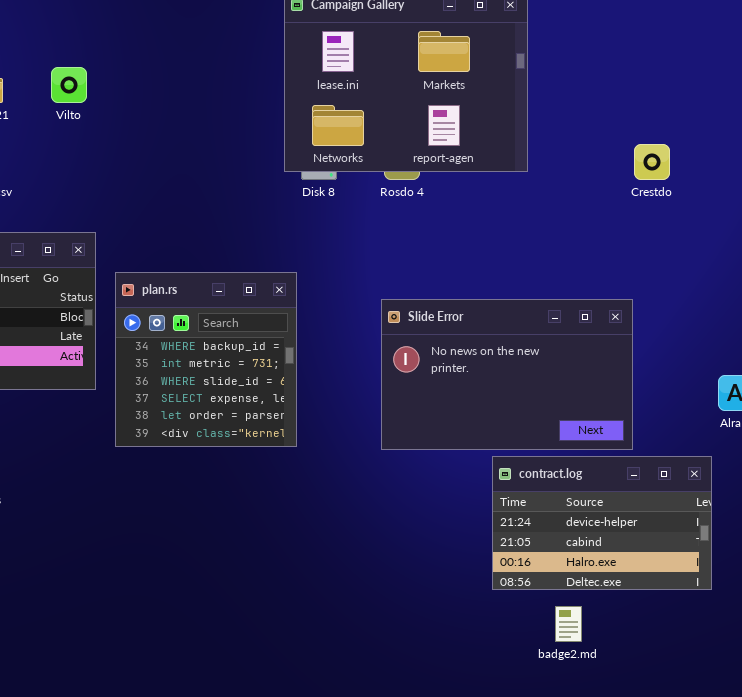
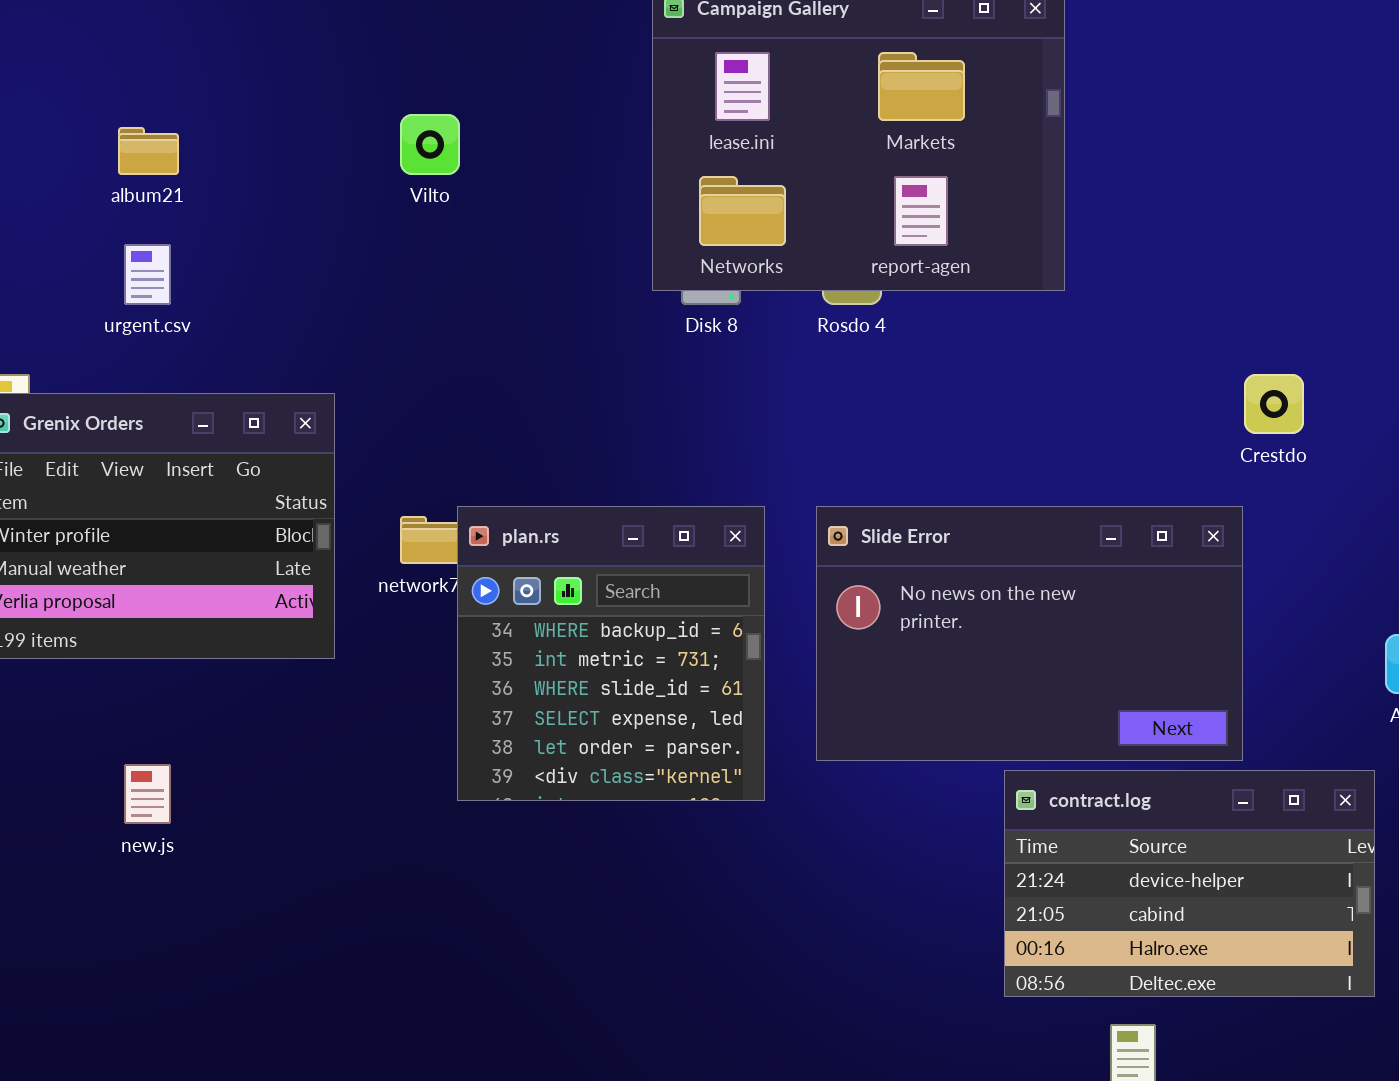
Vilto: [51,67,87,103] -> [400,114,460,175], moved
Crestdo: [634,144,670,180] -> [1244,374,1304,434], moved
plan.rs: [115,272,297,447] -> [457,506,765,801], moved

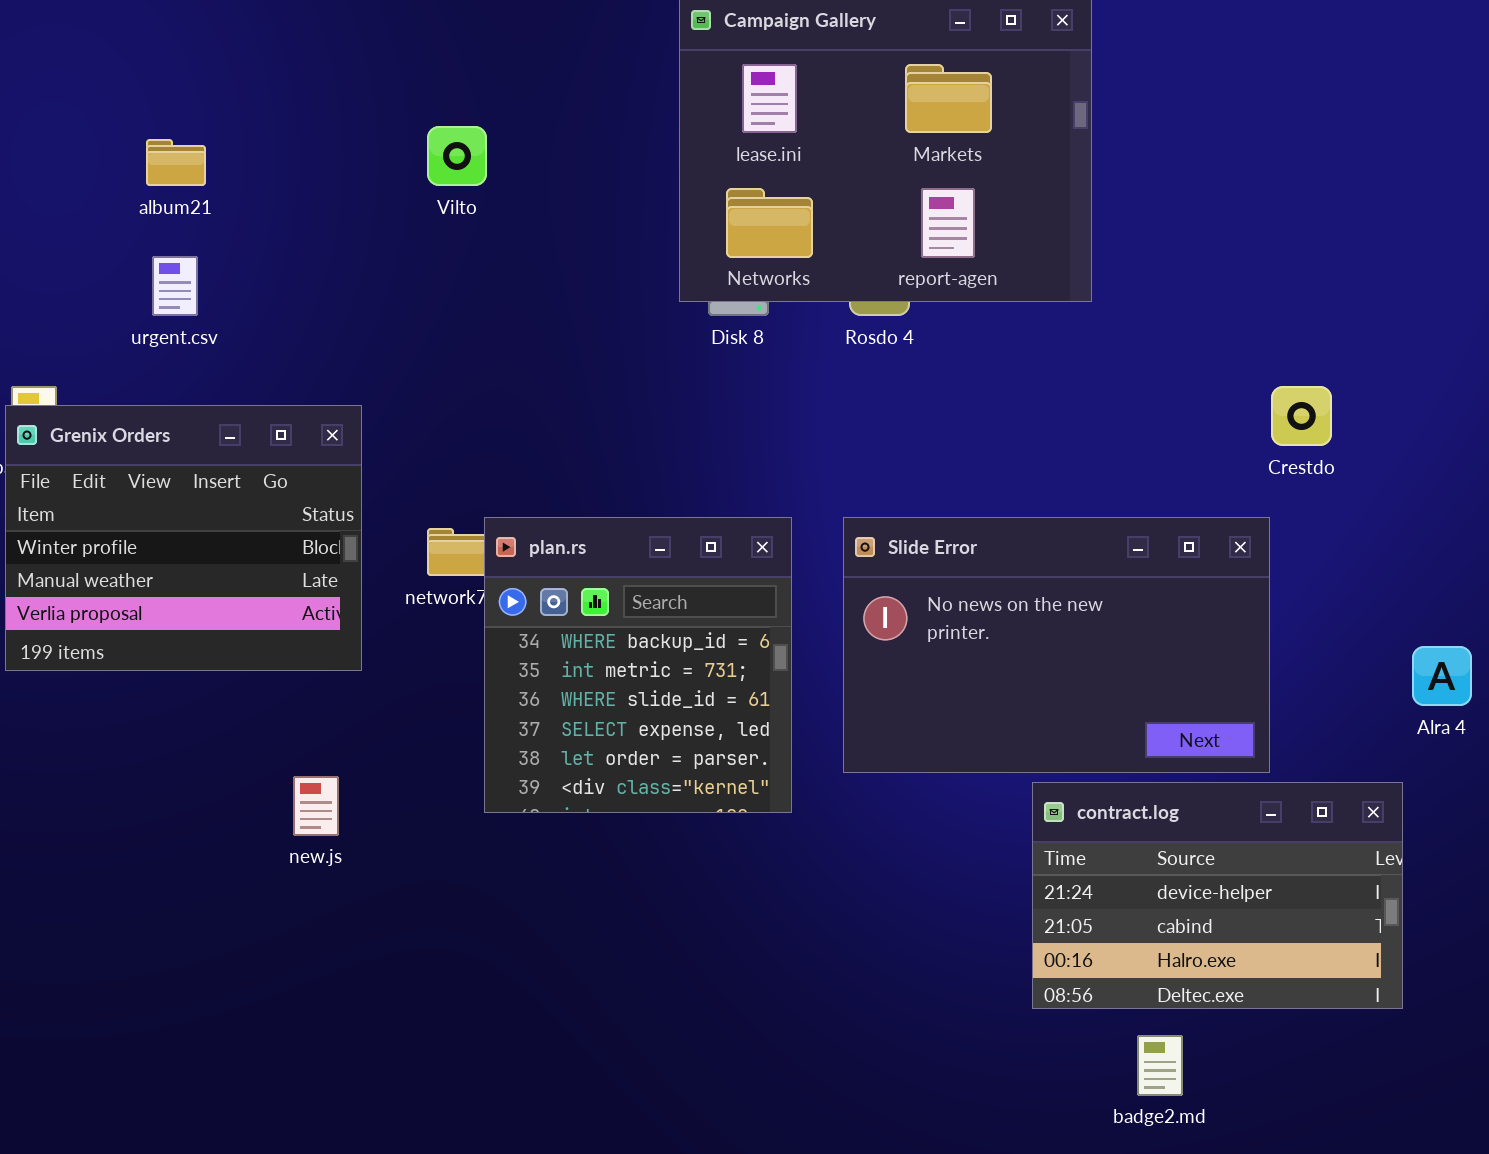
new.js: [124,764,171,824] -> [293,776,339,836], moved

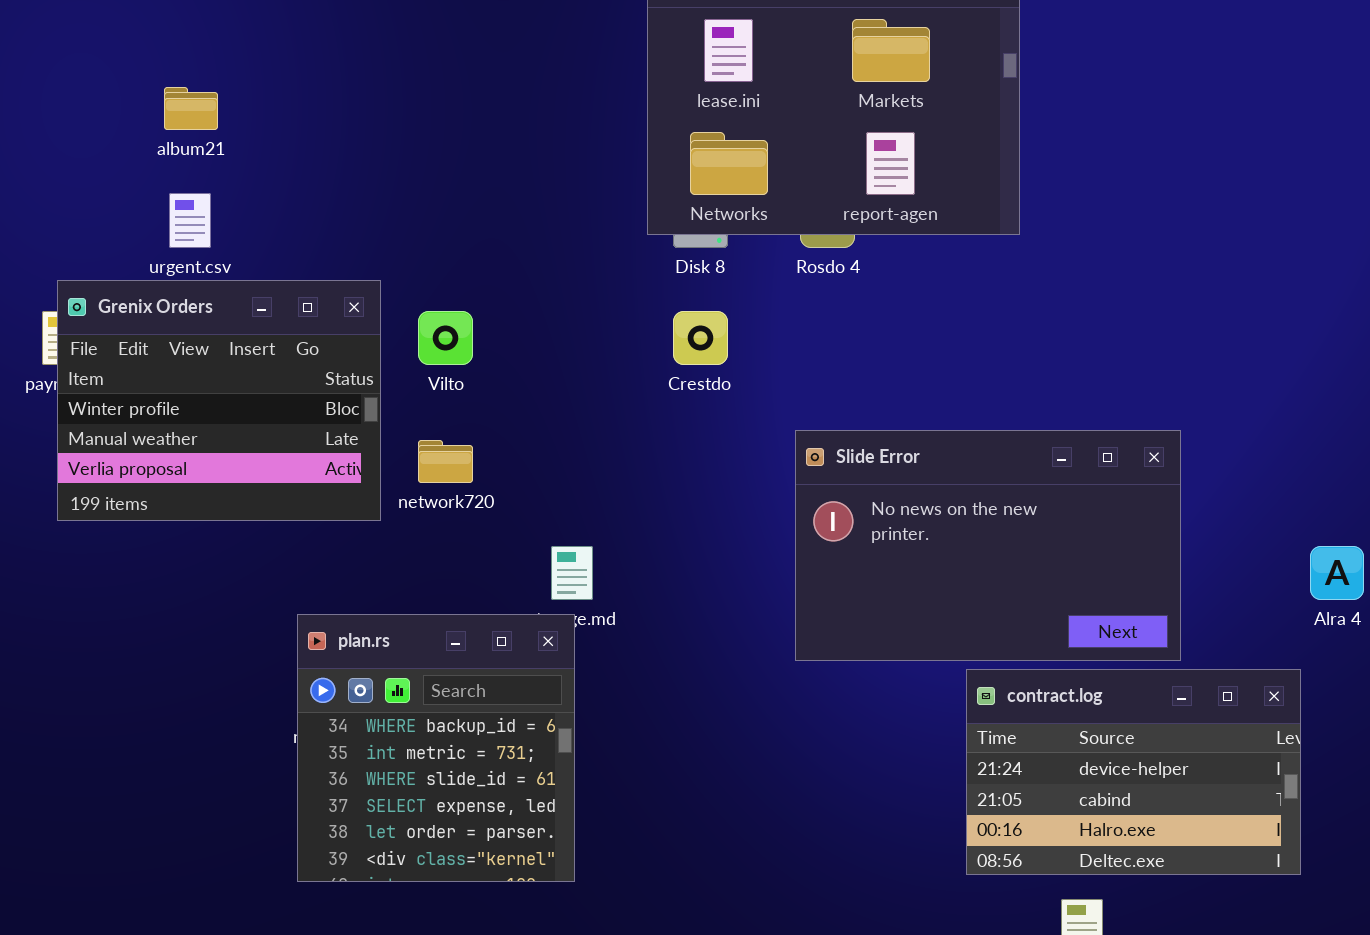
Vilto: [427,126,487,186] -> [418,311,473,365], moved
Crestdo: [1271,386,1332,446] -> [673,311,728,365], moved
Grenix Orders: [5,405,362,671] -> [57,280,381,521], moved
plan.rs: [484,517,792,813] -> [297,614,575,882], moved

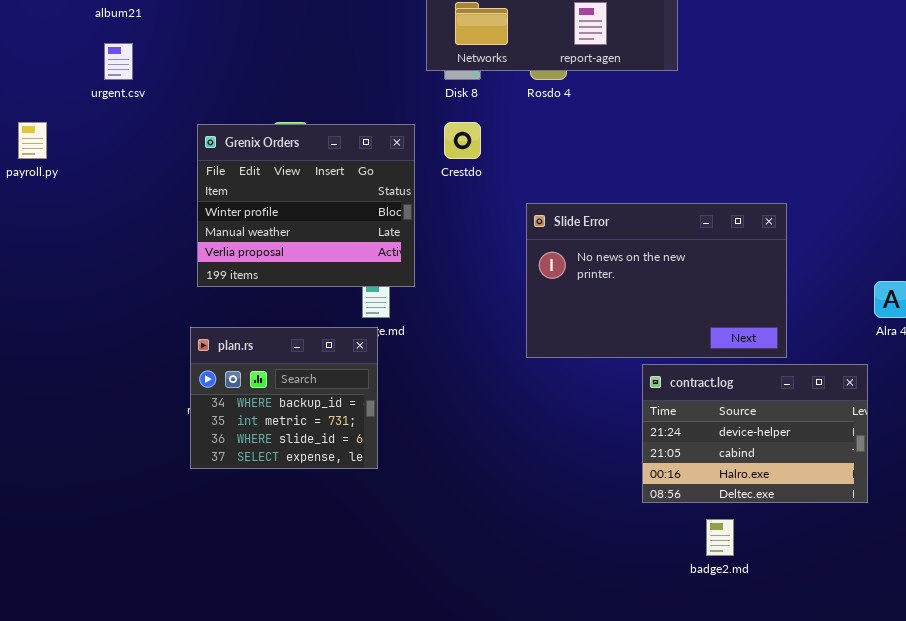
Grenix Orders: [57,280,381,521] -> [197,124,415,287], moved
plan.rs: [297,614,575,882] -> [190,327,378,469], resized

